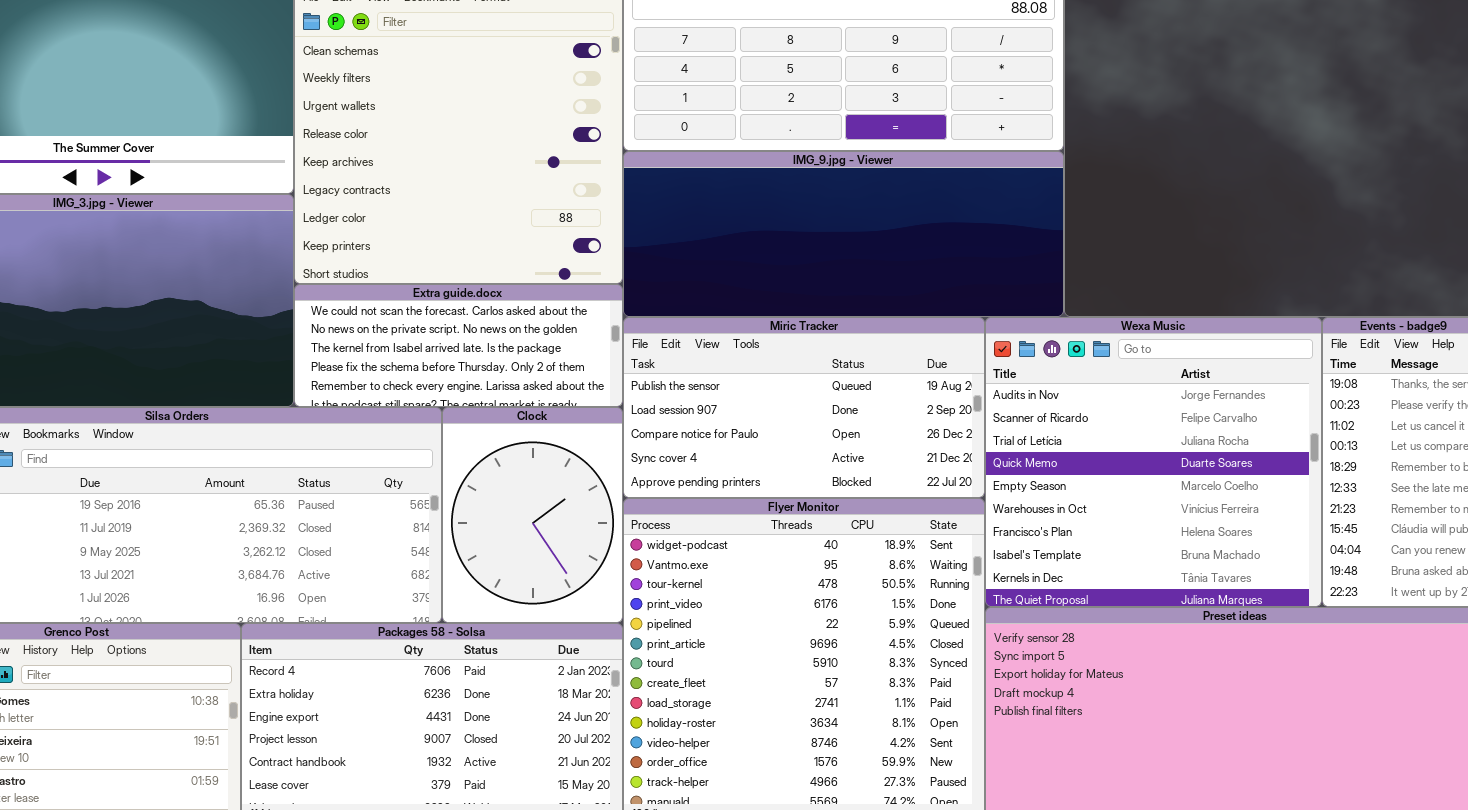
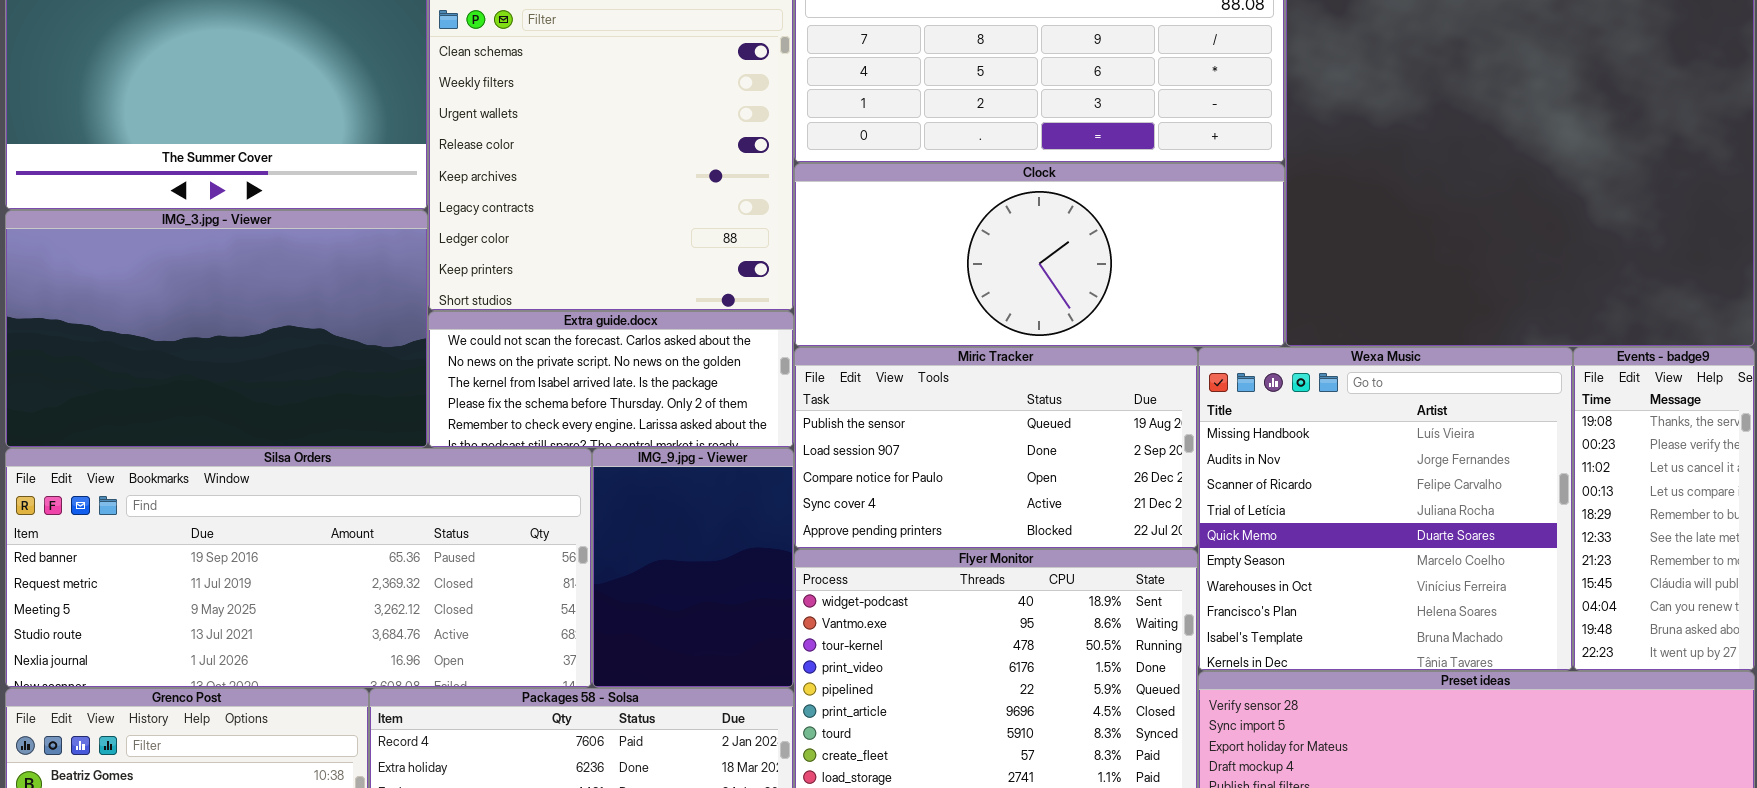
IMG_9.jpg - Viewer: [623,151,1064,317] -> [592,448,794,688], moved, resized
Wexa Music: [985,317,1322,607] -> [1198,347,1573,671], scrolled up 1 row
Clock: [442,407,623,623] -> [794,163,1285,347], moved, resized

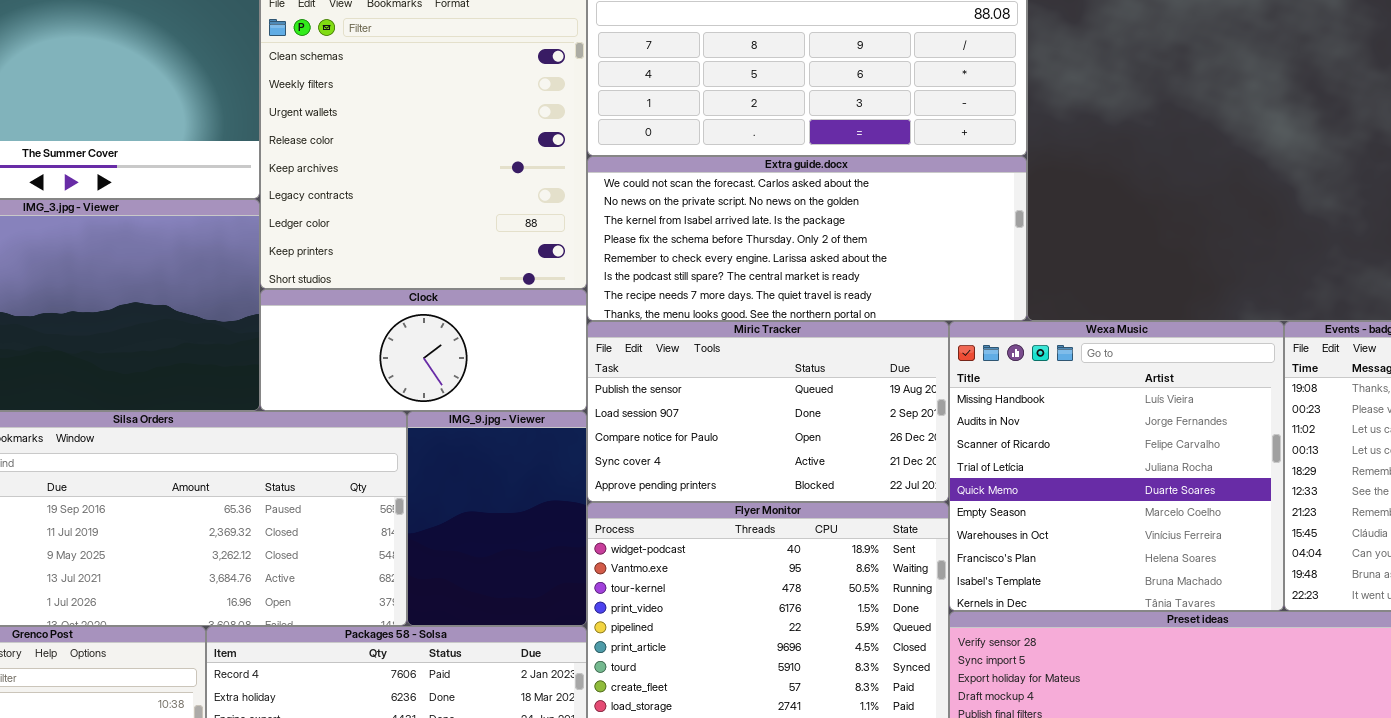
Clock: [794,163,1285,347] -> [260,289,587,411], moved, resized
Extra guide.docx: [428,311,794,448] -> [587,156,1027,321], moved, resized

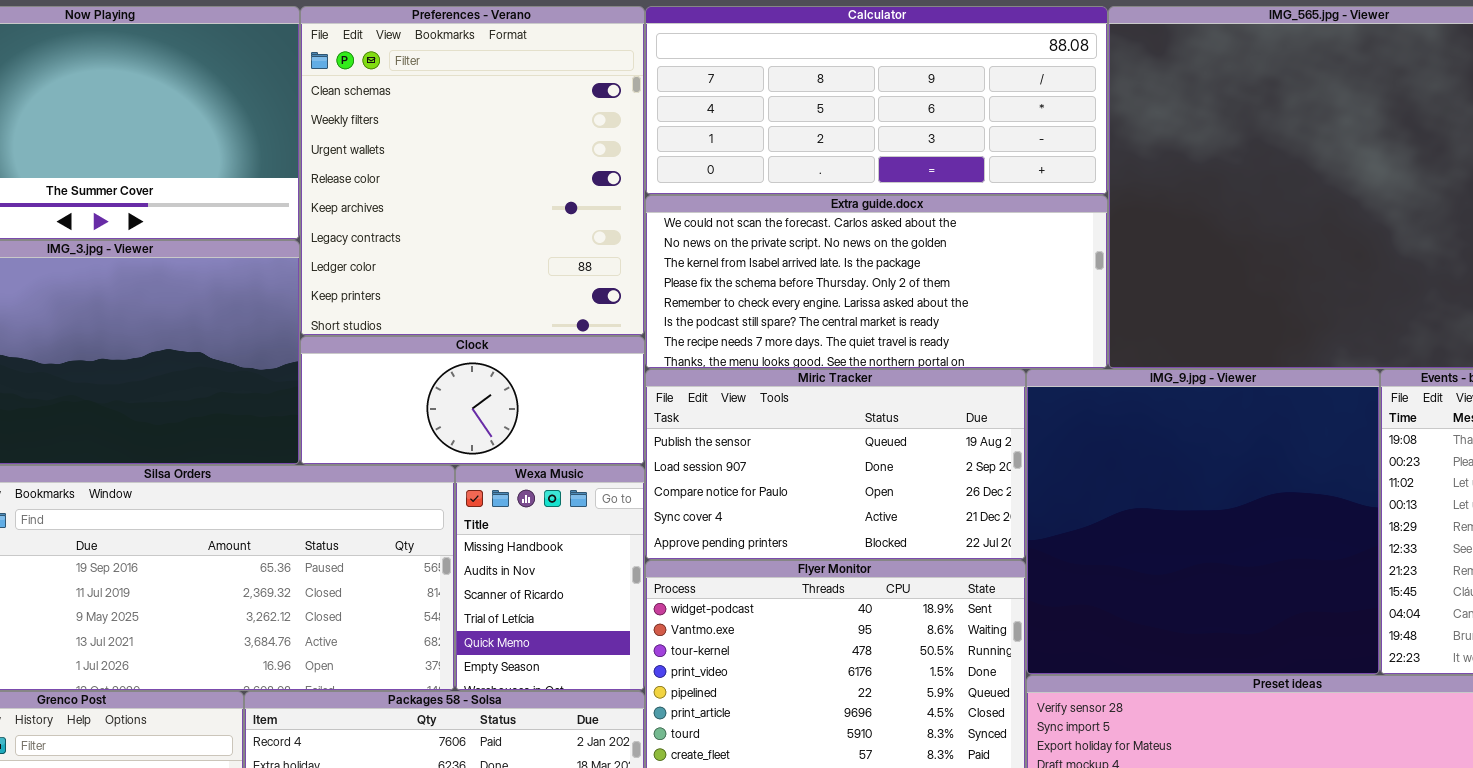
Wexa Music: [949,321,1284,611] -> [455,465,645,691], moved, resized
IMG_9.jpg - Viewer: [407,411,587,626] -> [1026,369,1380,675], moved, resized

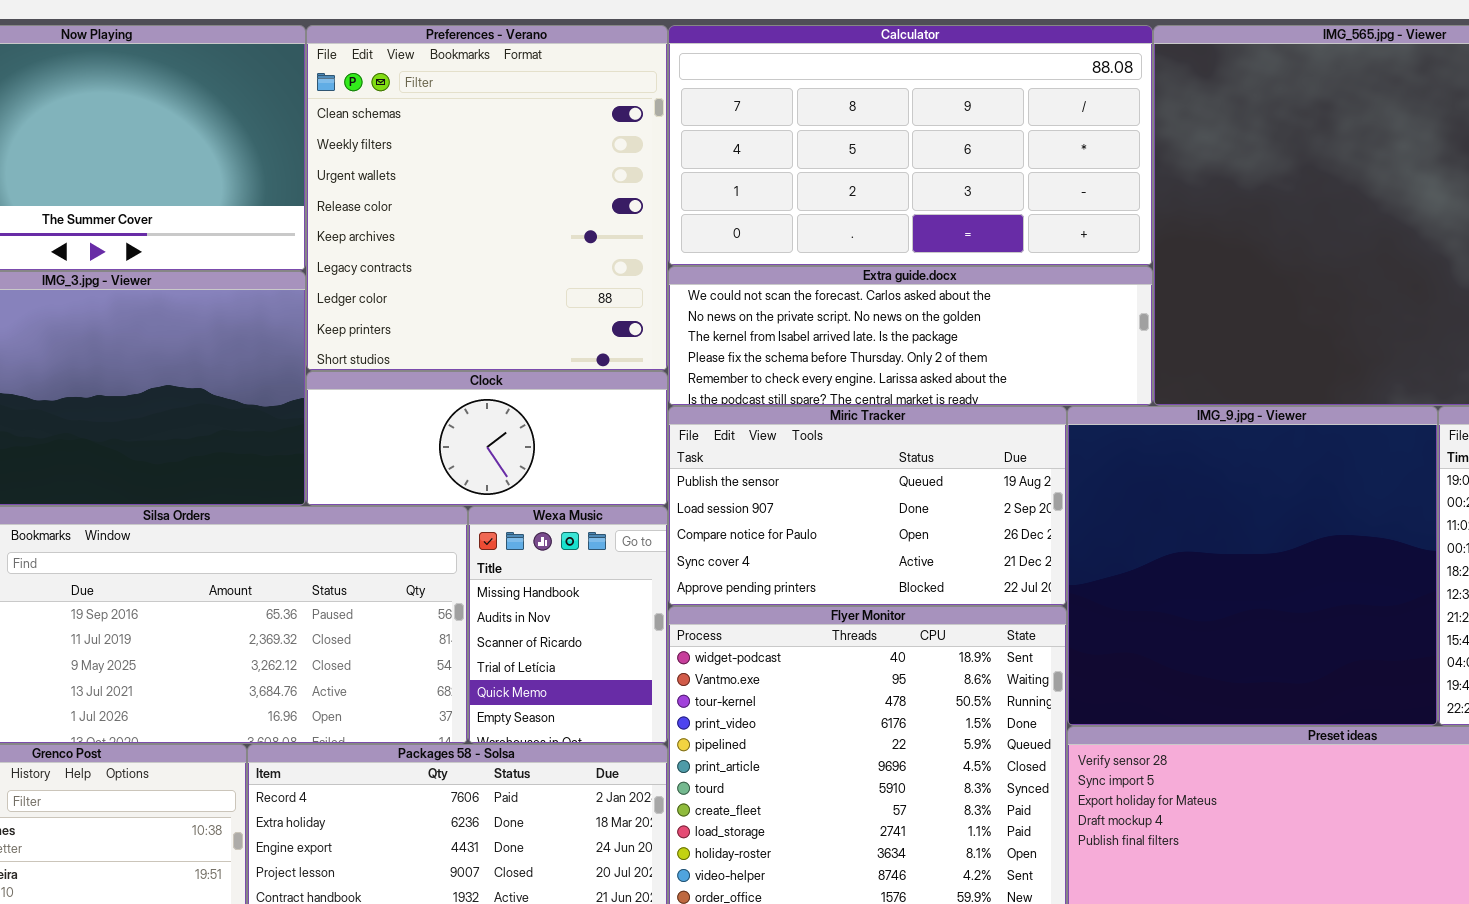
Calculator: [645,6,1108,195] -> [668,25,1153,266], resized
Extra guide.docx: [645,195,1108,369] -> [668,266,1153,406], resized

